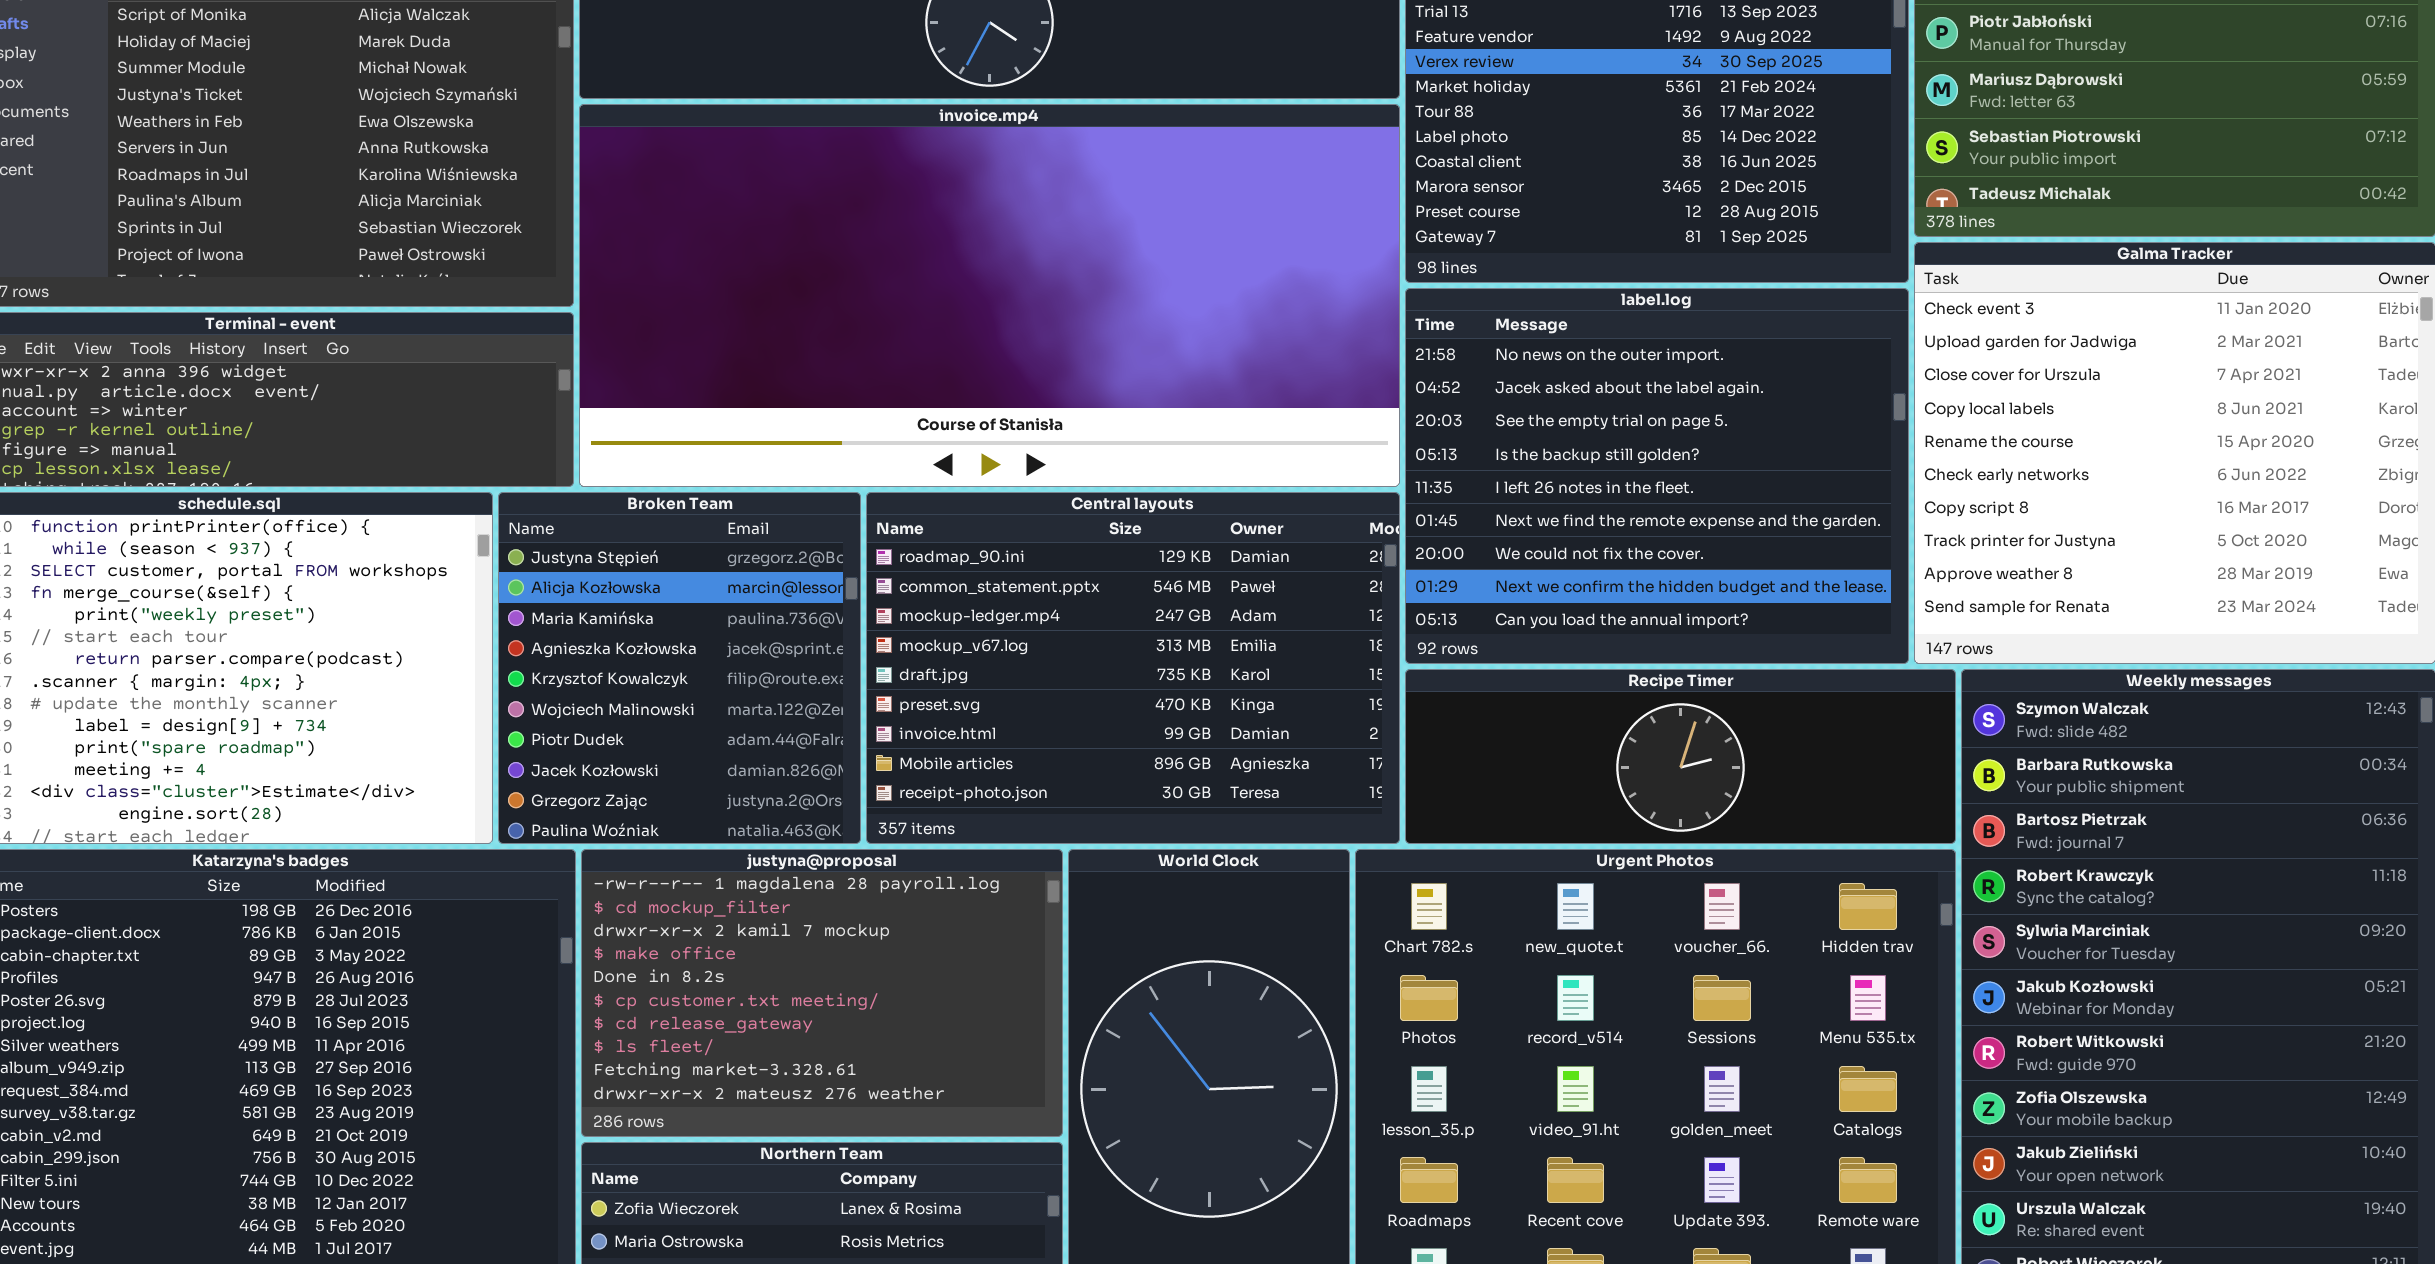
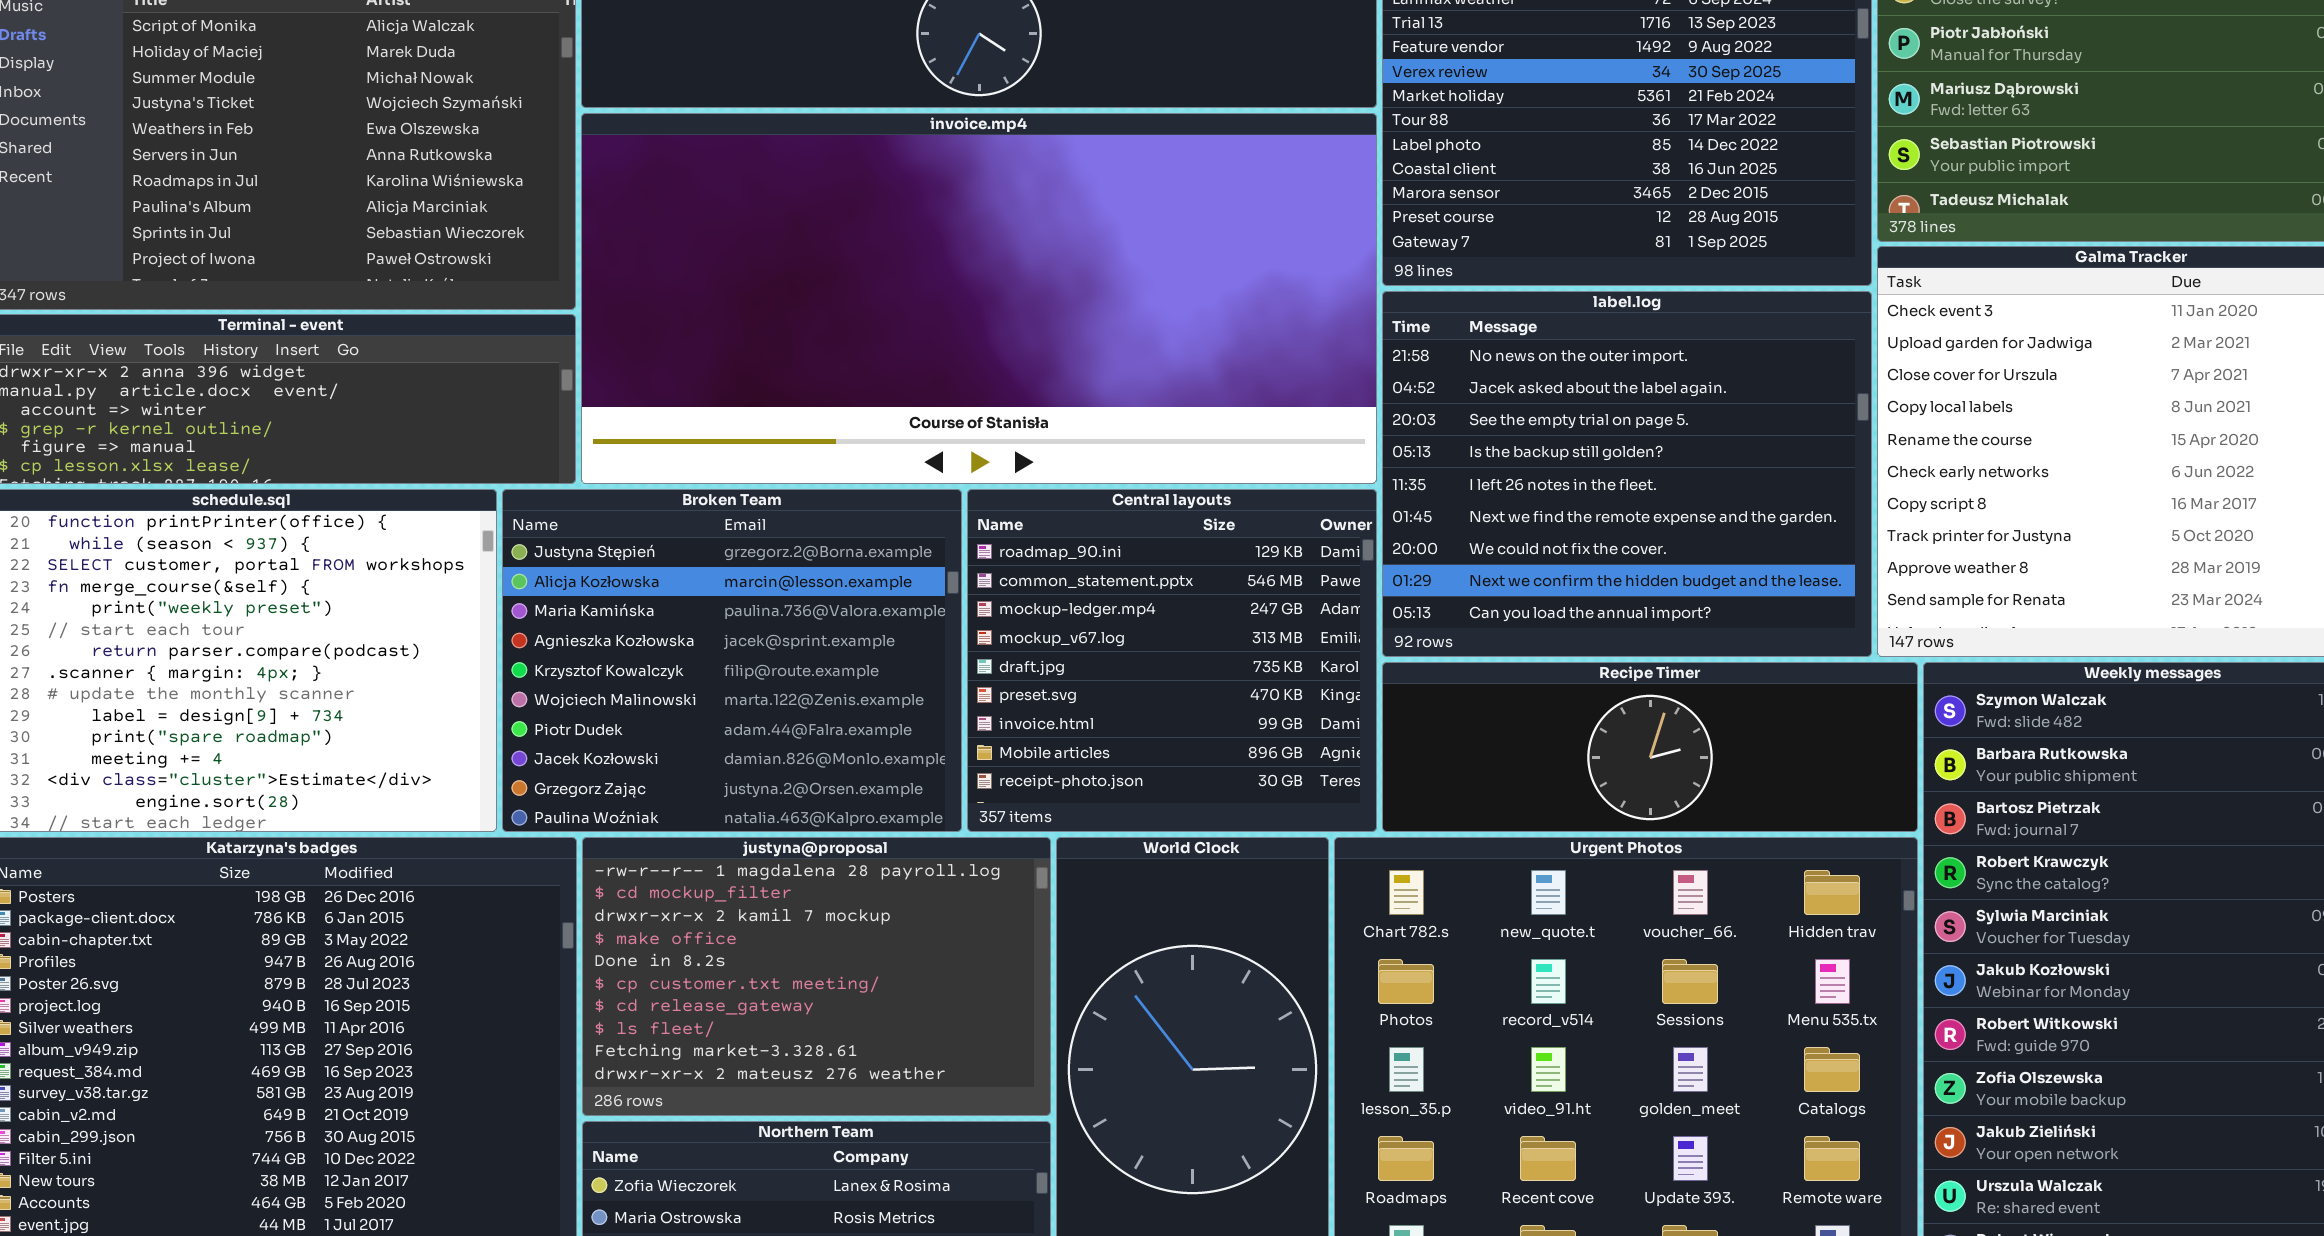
Broken Team: [498,492,861,844] -> [502,489,962,832], resized
Central layouts: [866,492,1400,844] -> [967,489,1377,832], resized

